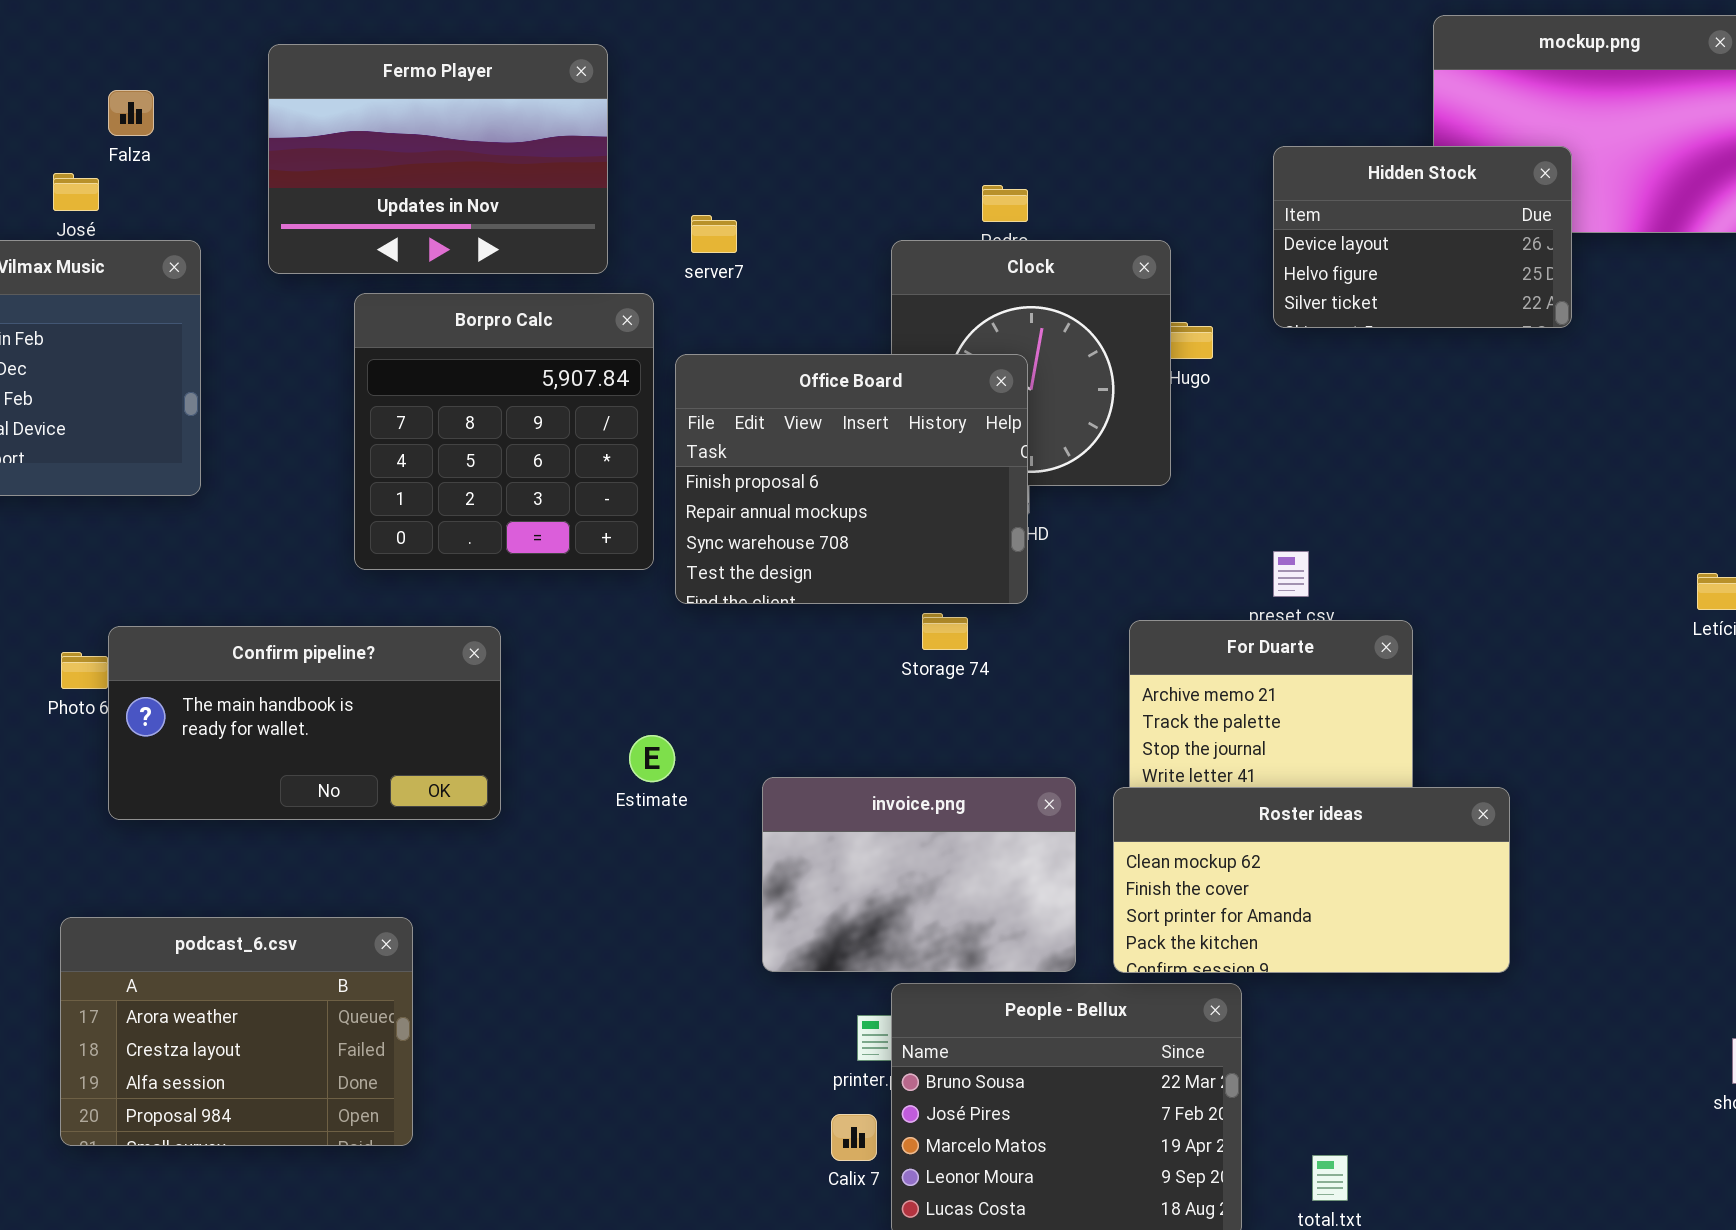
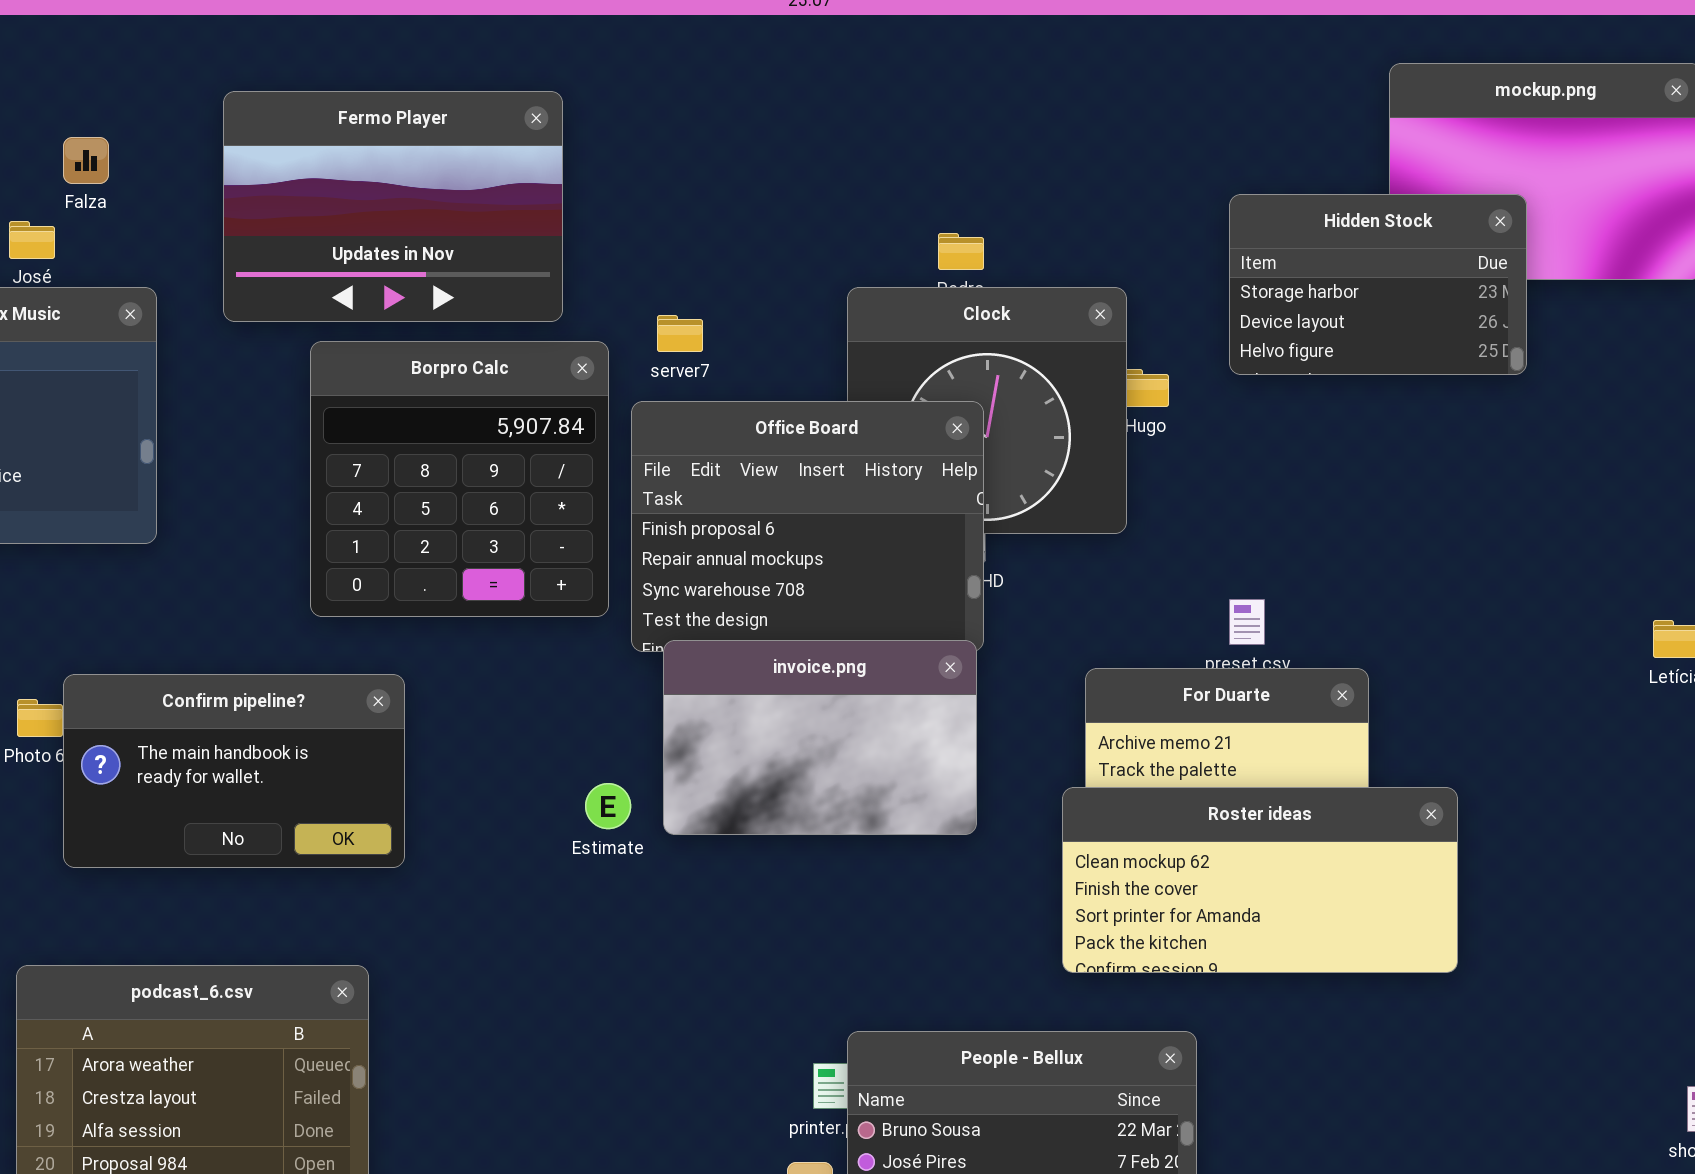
Hidden Stock: [1273,146,1572,328] -> [1229,194,1527,375], scrolled up 1 row
server7: [691,215,737,253] -> [657,315,703,352], moved
Confirm pipeline?: [108,626,501,820] -> [63,674,405,868], resized
invoice.png: [762,777,1076,972] -> [663,640,977,835], moved
Roster ideas: [1113,787,1510,973] -> [1062,787,1458,973], moved

